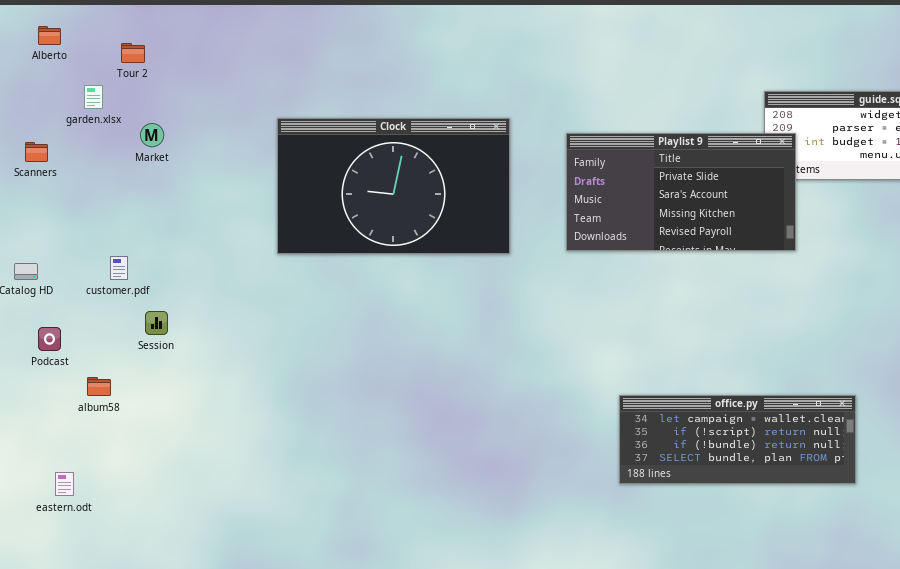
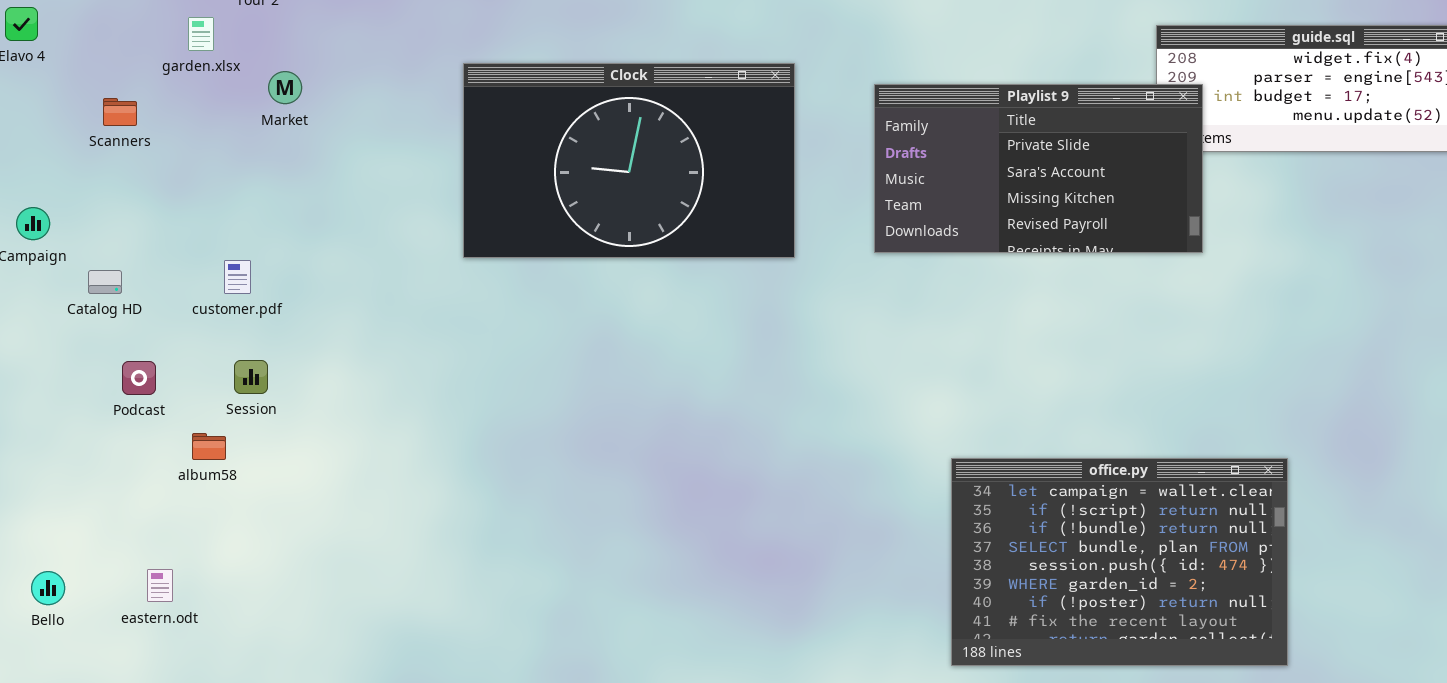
Session: [145,311,168,335] -> [234,360,268,394], moved
office.py: [619,395,856,484] -> [951,458,1288,666], resized

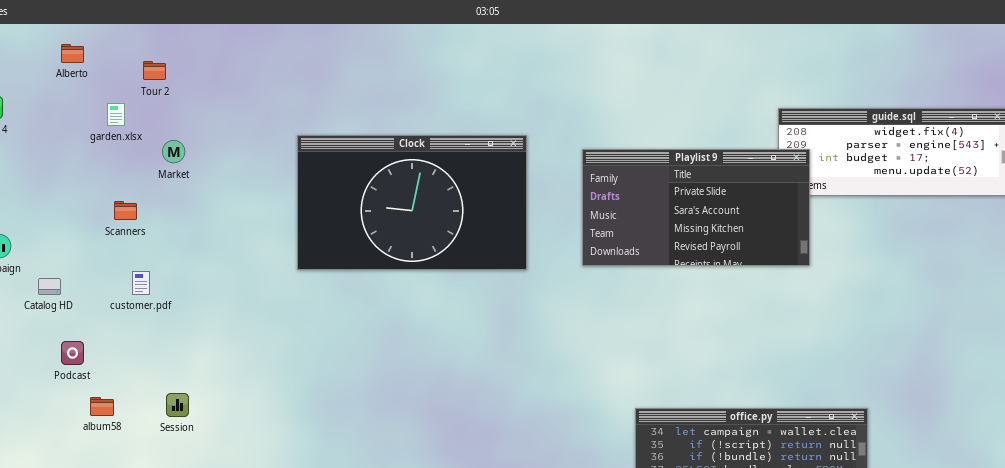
Scanners: [103,98,137,126] -> [114,201,137,220], moved
Session: [234,360,268,394] -> [166,393,189,417], moved
album58: [192,433,226,460] -> [90,397,114,416], moved

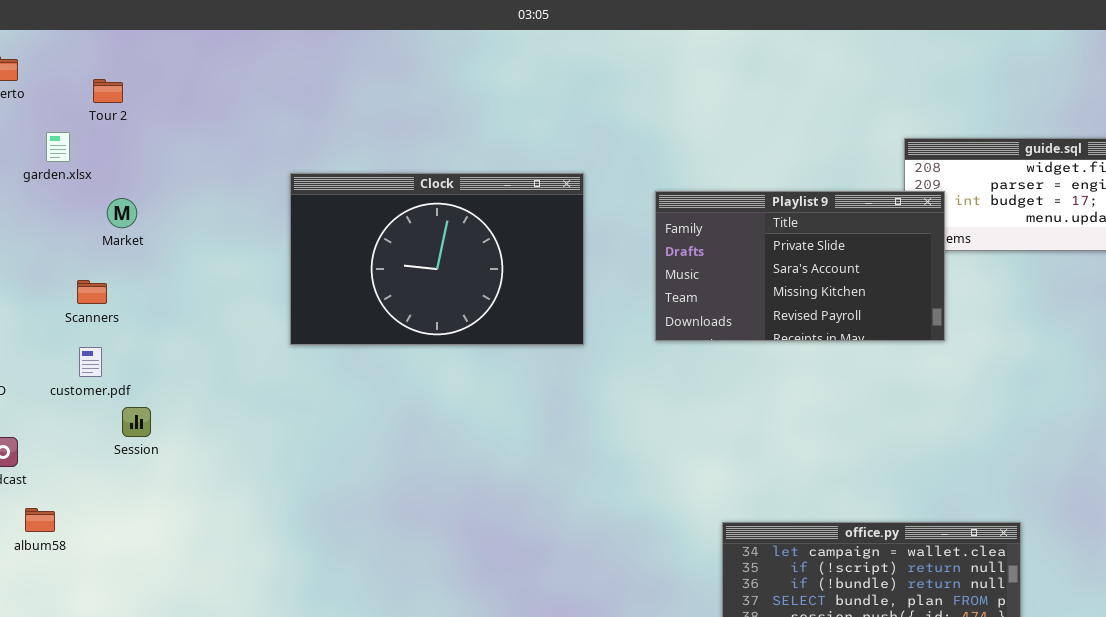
Market: [162,140,185,163] -> [107,198,137,228], moved
Scanners: [114,201,137,220] -> [77,280,107,304], moved
Session: [166,393,189,417] -> [122,407,151,437], moved

